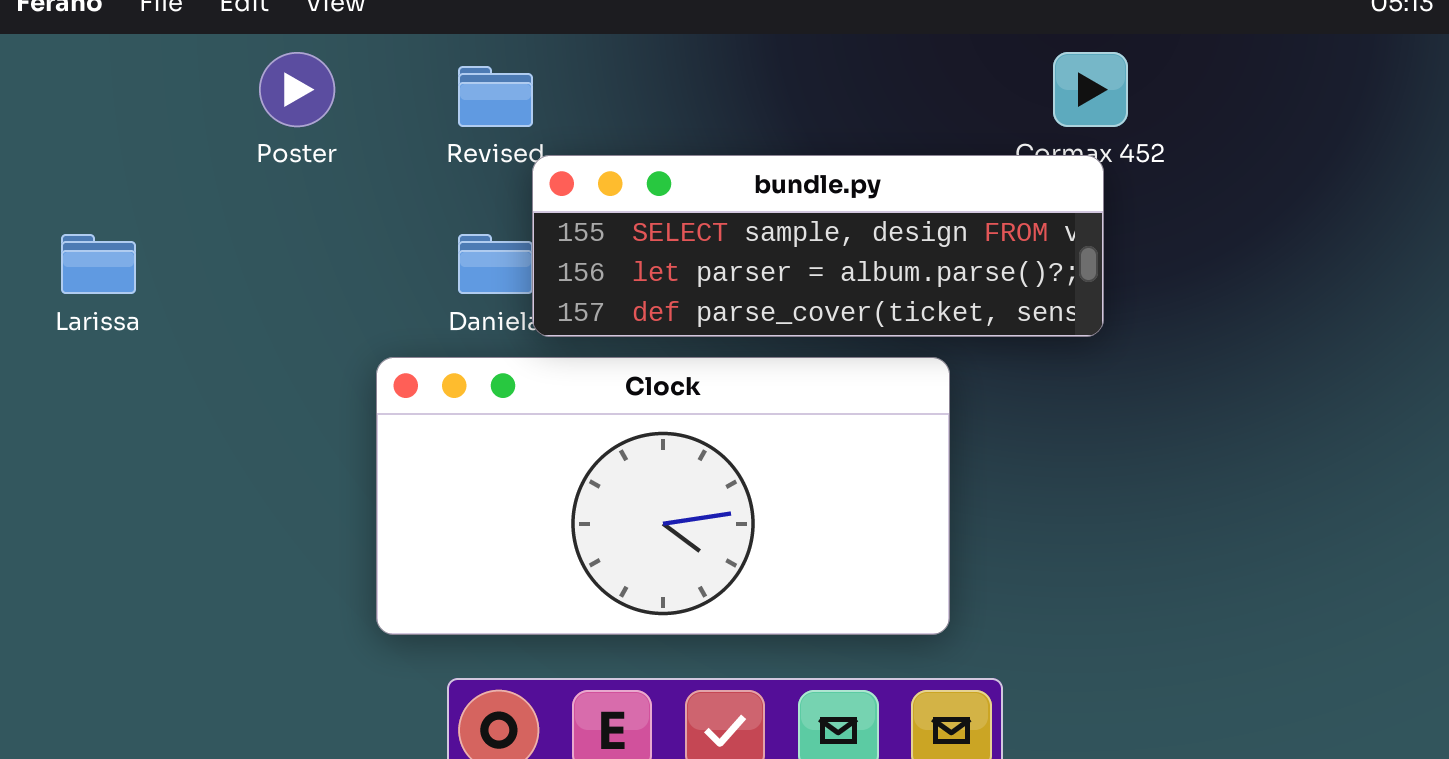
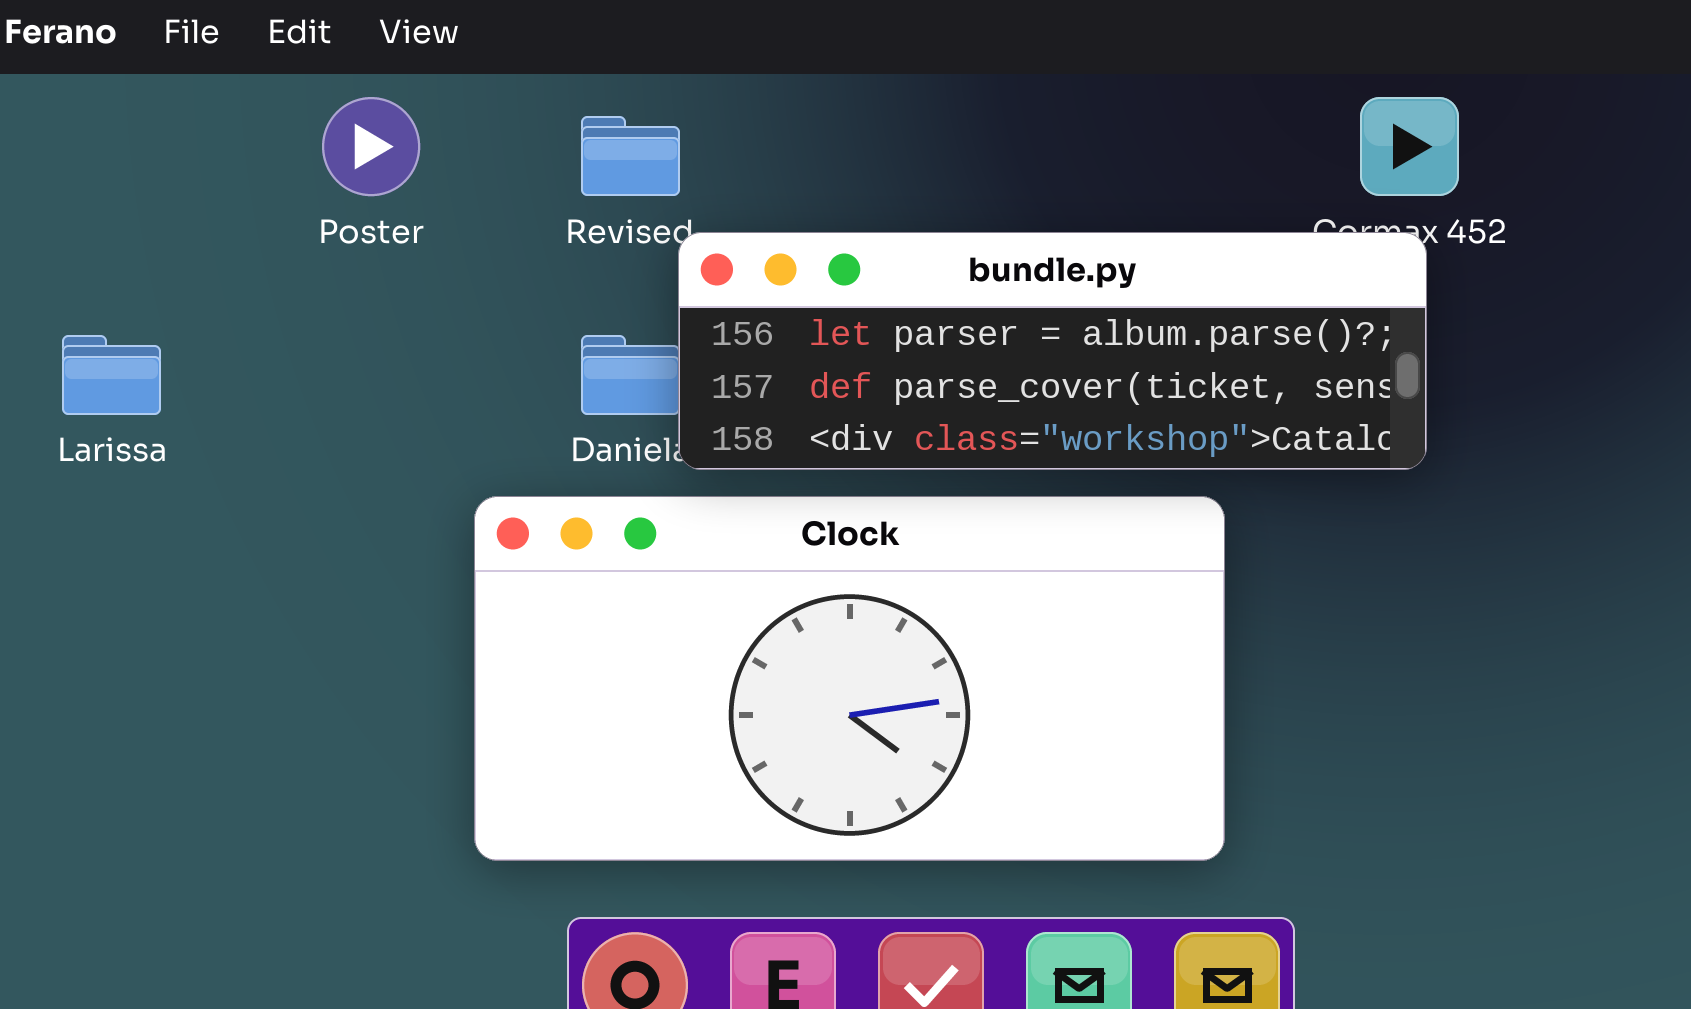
bundle.py: [532,155,1104,337] -> [678,232,1427,470], scrolled down 1 row

